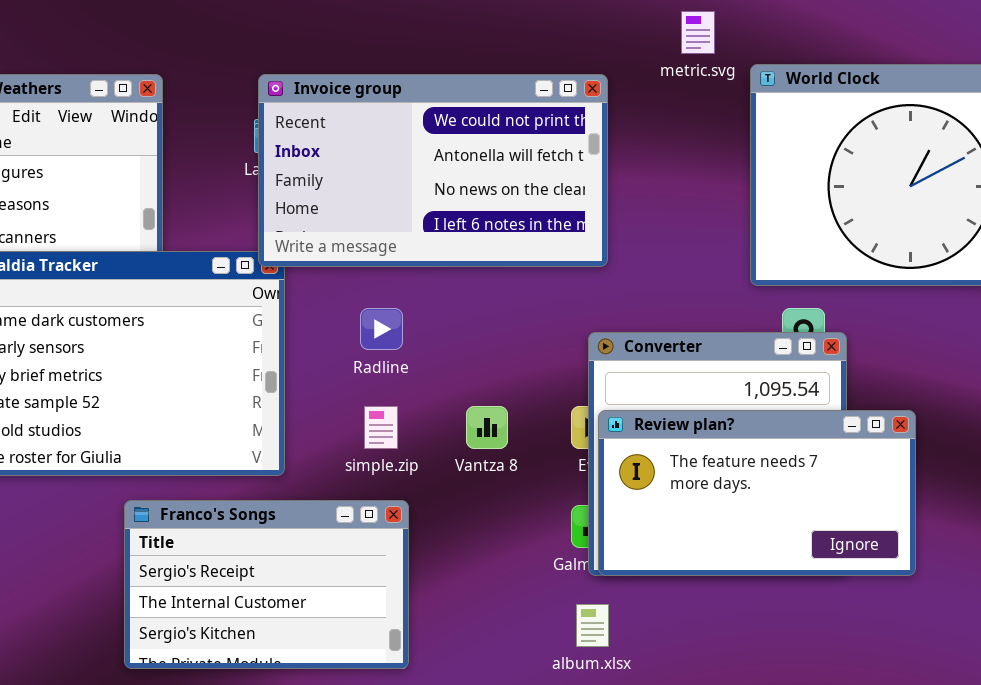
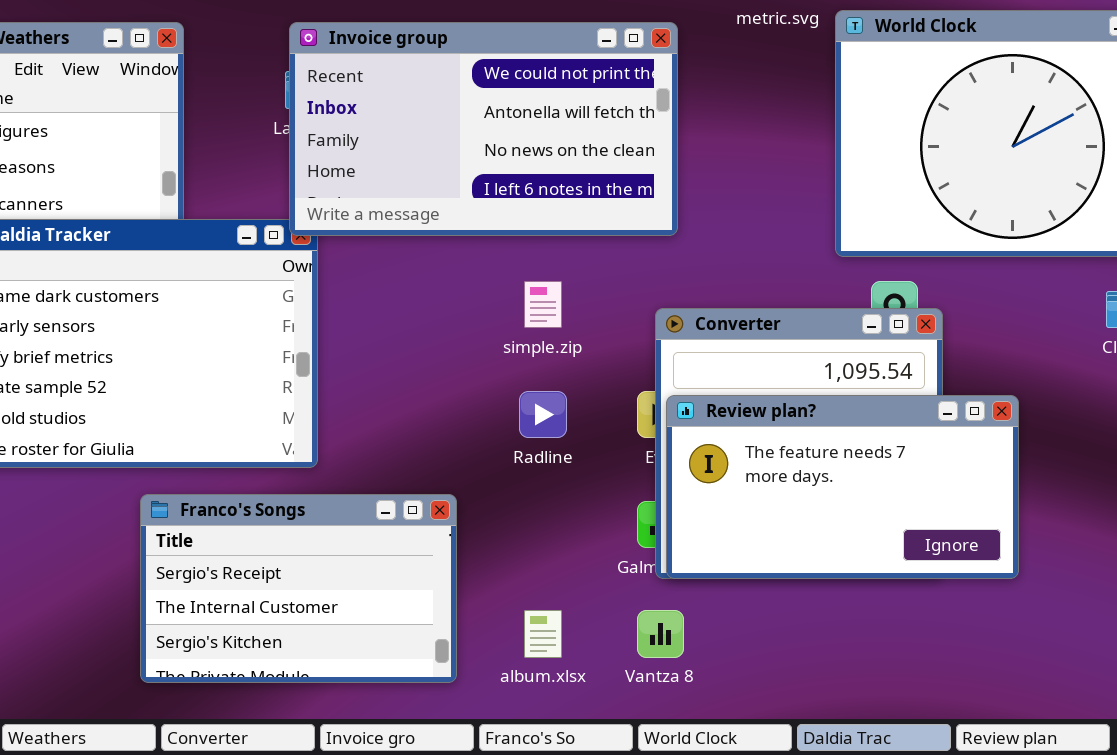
Radline: [360,308,403,350] -> [519,391,567,438], moved
simple.zip: [364,406,398,449] -> [524,281,562,328], moved
Vantza 8: [466,406,508,449] -> [637,610,684,658], moved
album.xlsx: [576,604,609,647] -> [524,610,562,658], moved

